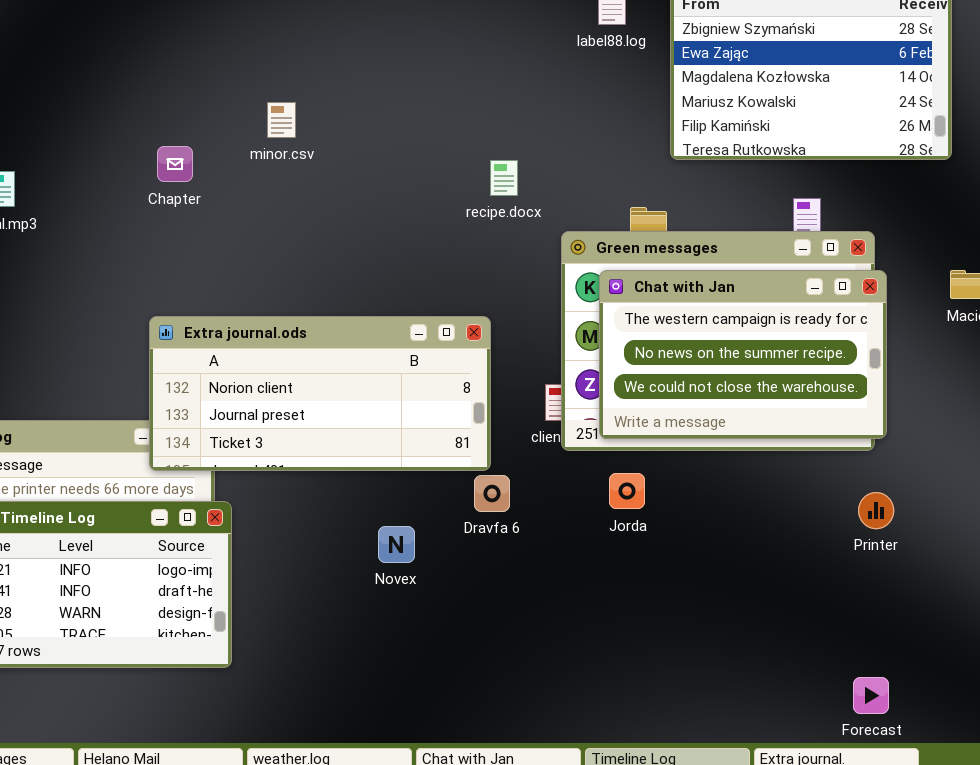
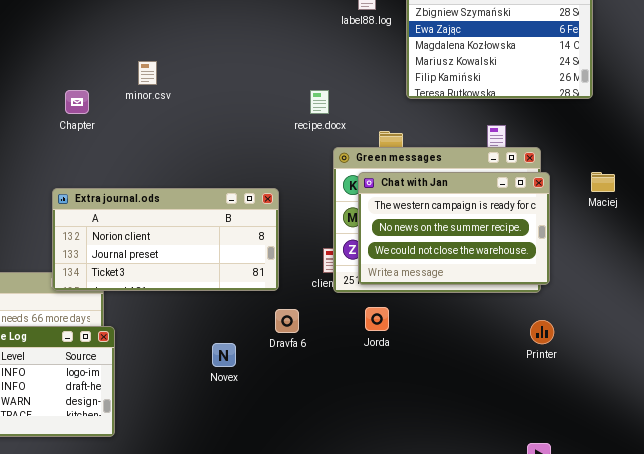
recipe.docx: [490,160,518,196] -> [310,90,329,114], moved
Extra journal.ods: [149,316,491,471] -> [52,188,279,291], moved

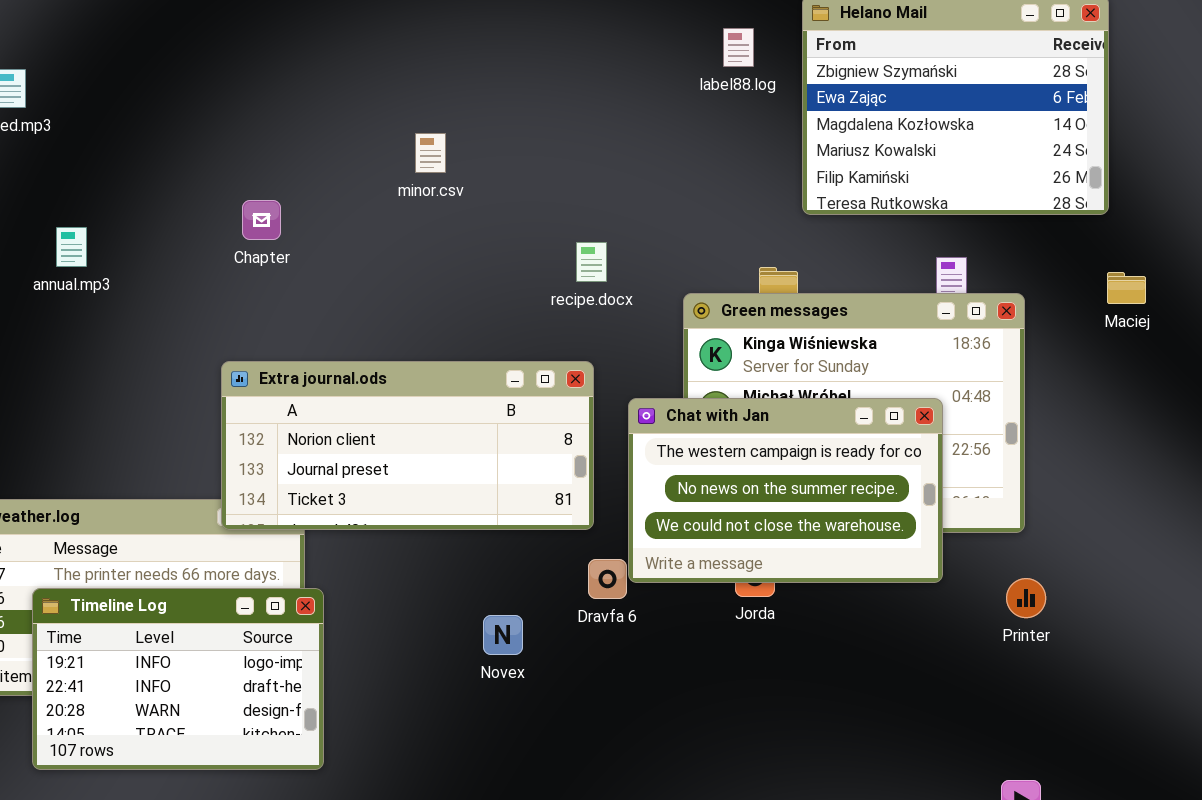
minor.csv: [138,61,157,85] -> [415,133,446,173], moved
recipe.docx: [310,90,329,114] -> [576,242,607,282], moved
Chat with Jan: [358,172,550,285] -> [628,398,943,583], moved
Maciej: [591,172,615,192] -> [1107,272,1146,304], moved

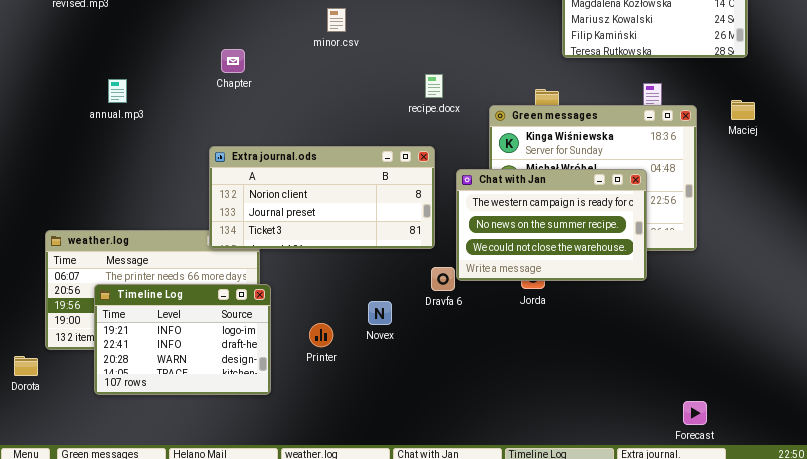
annual.mp3: [56,227,87,267] -> [108,79,127,103], moved
Maciej: [1107,272,1146,304] -> [731,100,755,120], moved
Printer: [1006,578,1046,618] -> [309,323,333,347], moved

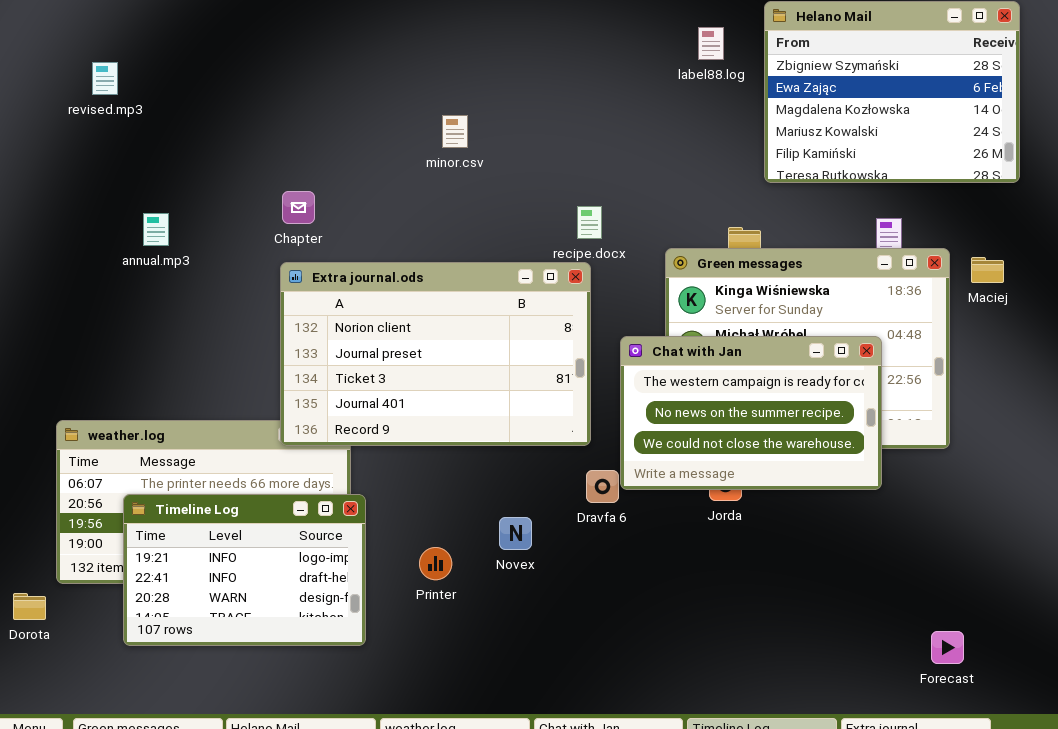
Chapter: [221,49,245,73] -> [282,191,315,224], moved
Maciej: [731,100,755,120] -> [971,257,1004,283], moved
Extra journal.ods: [209,146,435,249] -> [280,262,591,446], resized
Forecast: [683,401,707,425] -> [931,631,964,664], moved

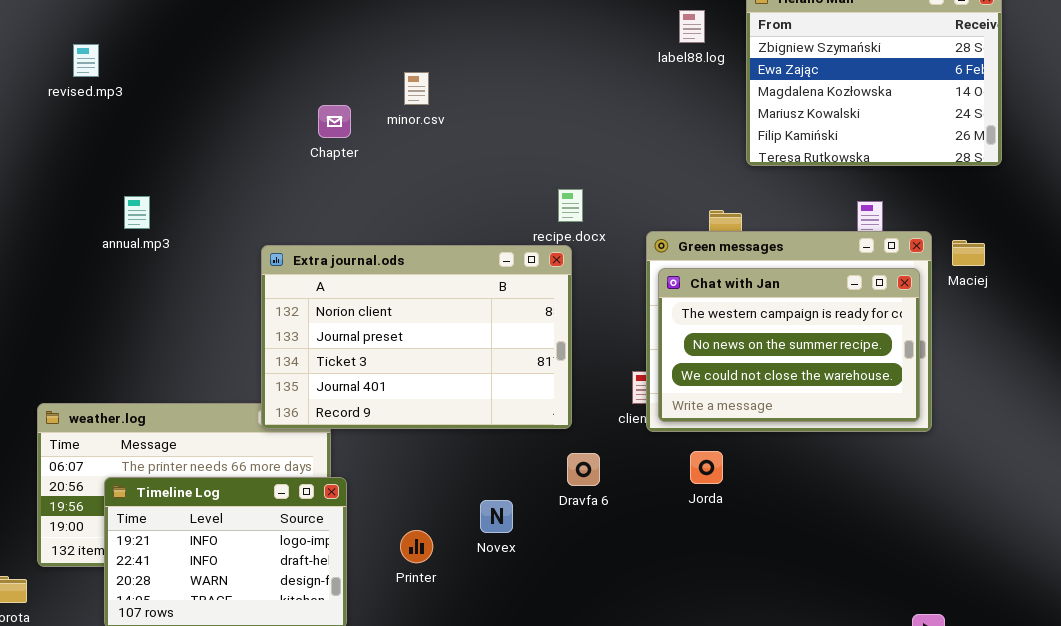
minor.csv: [442,115,468,148] -> [404,72,429,105], moved
Chapter: [282,191,315,224] -> [318,105,351,138], moved
Chat with Jan: [620,336,882,490] -> [658,268,920,422], moved

